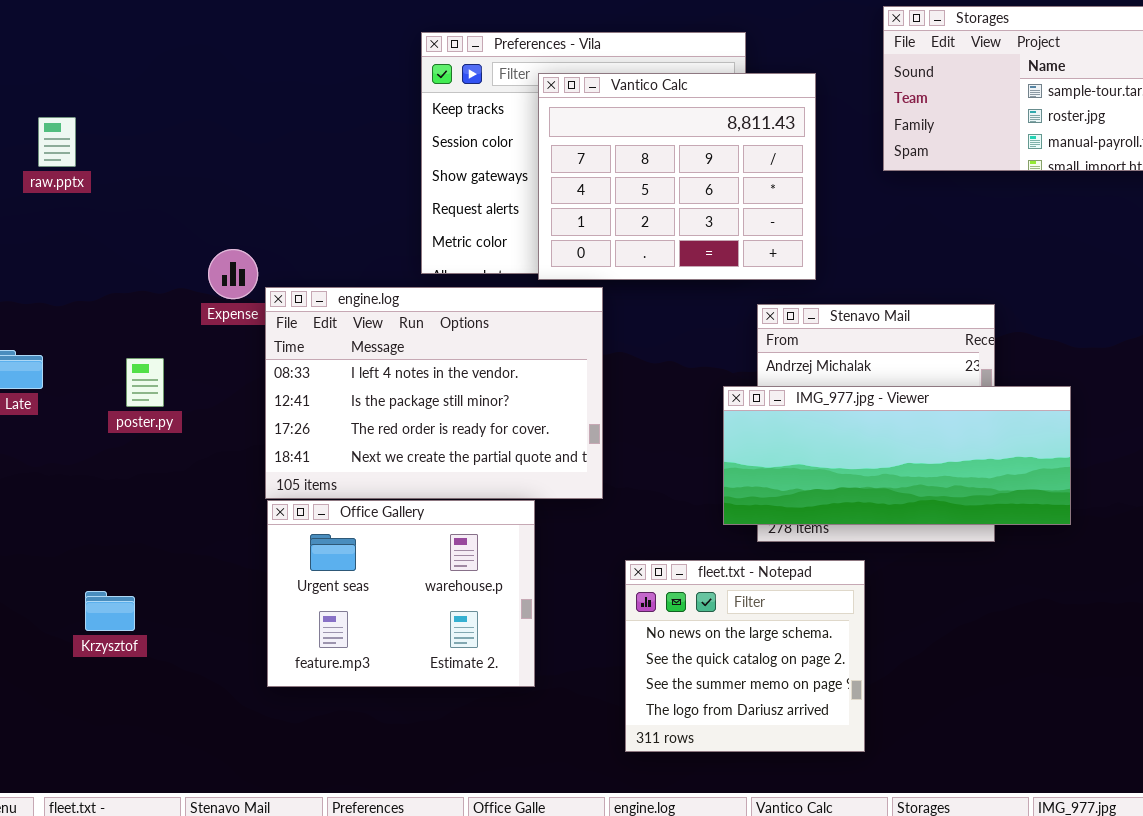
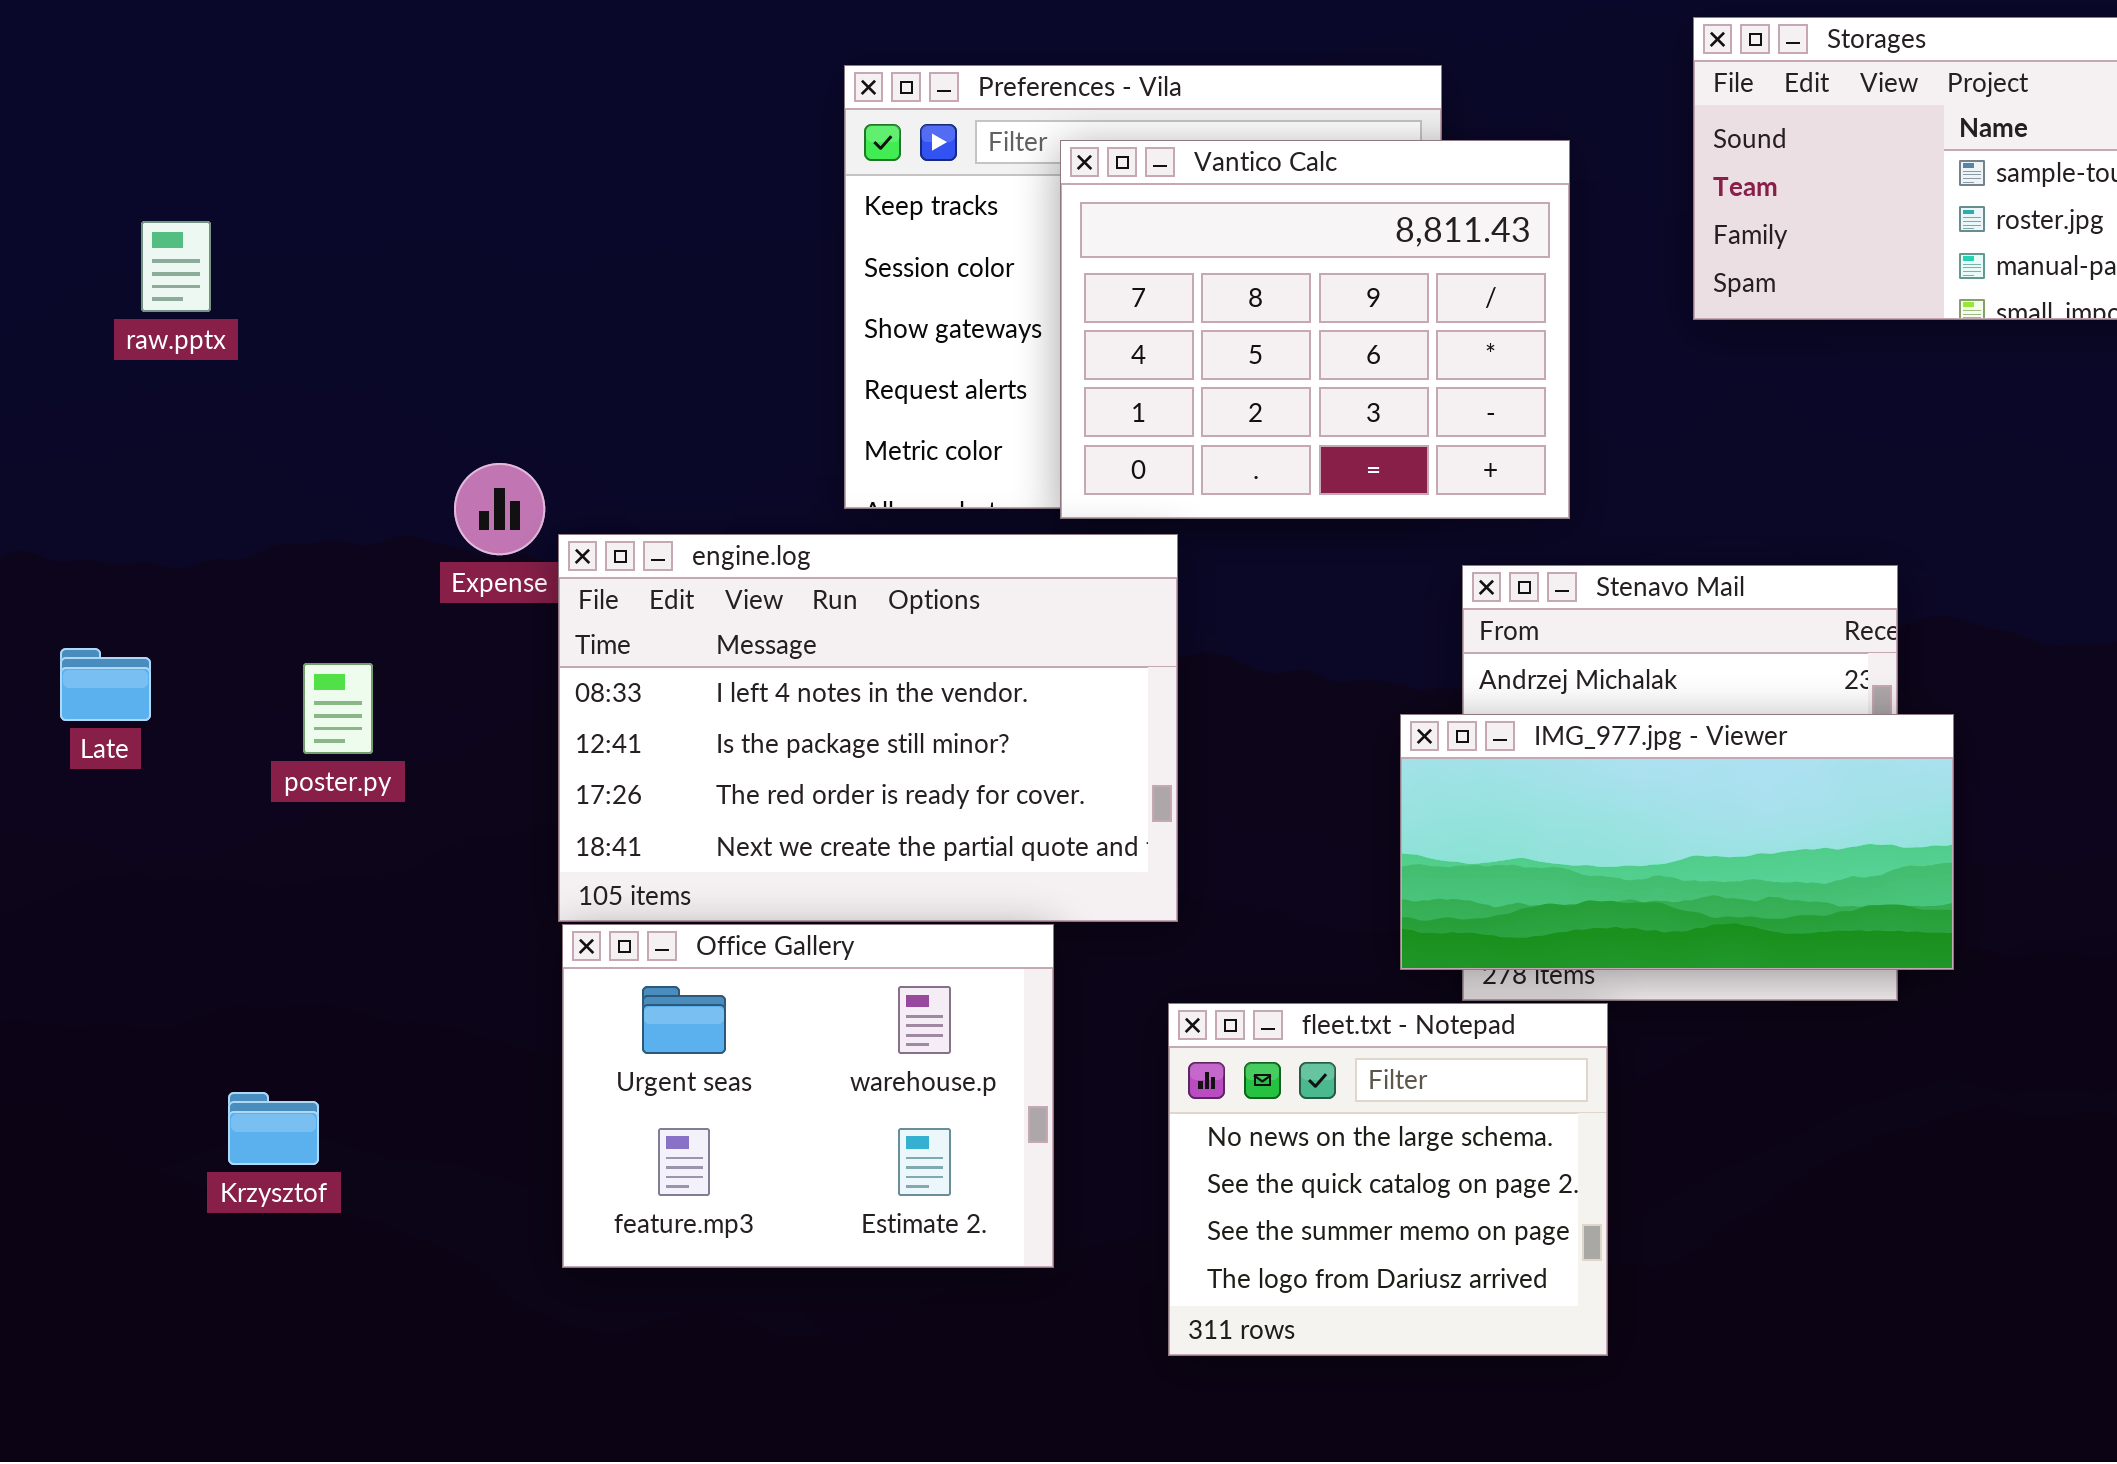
IMG_977.jpg - Viewer: [723,386,1071,525] -> [1400,714,1954,970], resized
fleet.txt - Notepad: [625,560,865,752] -> [1168,1003,1608,1356], moved

